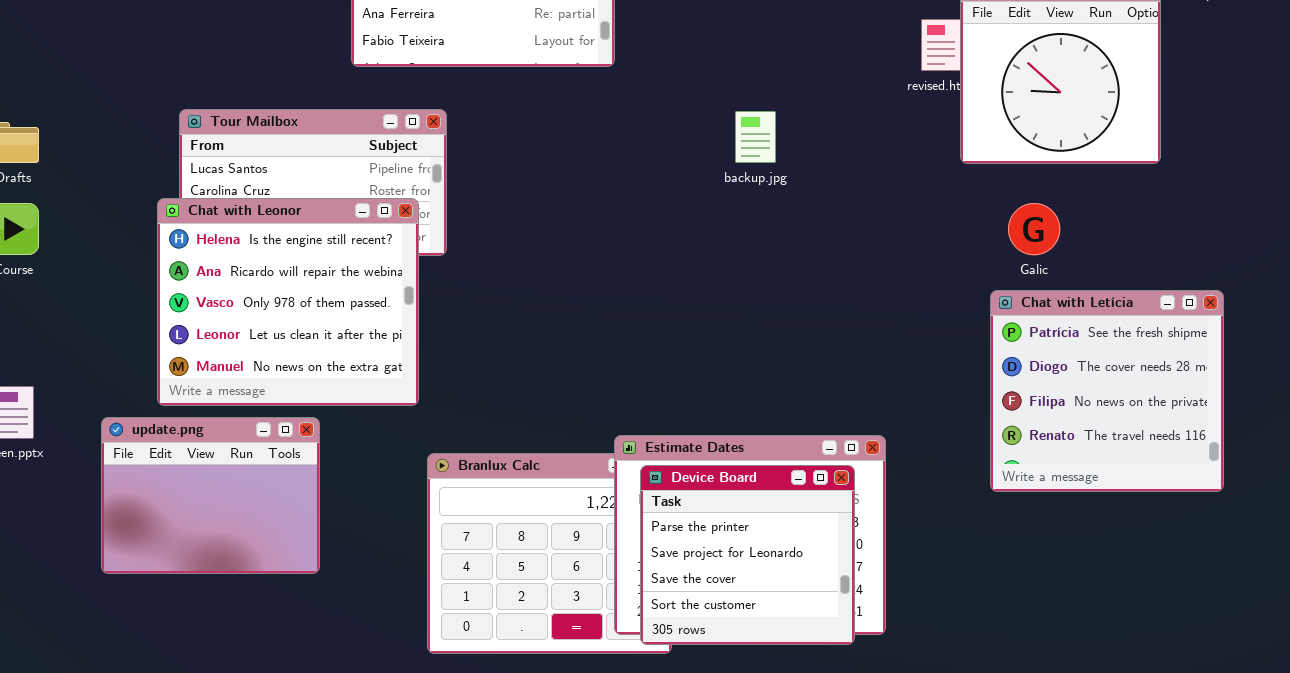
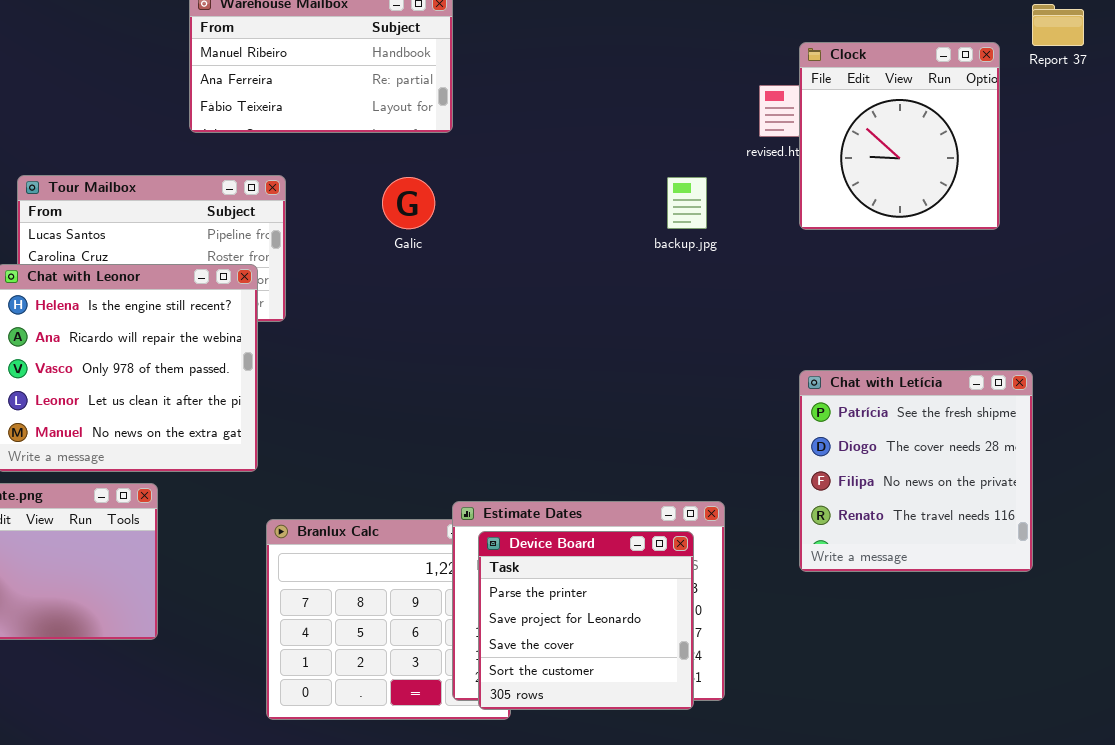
backup.jpg: [735,111,776,163] -> [667,177,707,229], moved
Galic: [1008,203,1060,255] -> [382,177,435,229], moved
Chat with Letícia: [990,290,1224,492] -> [799,370,1033,572], moved

